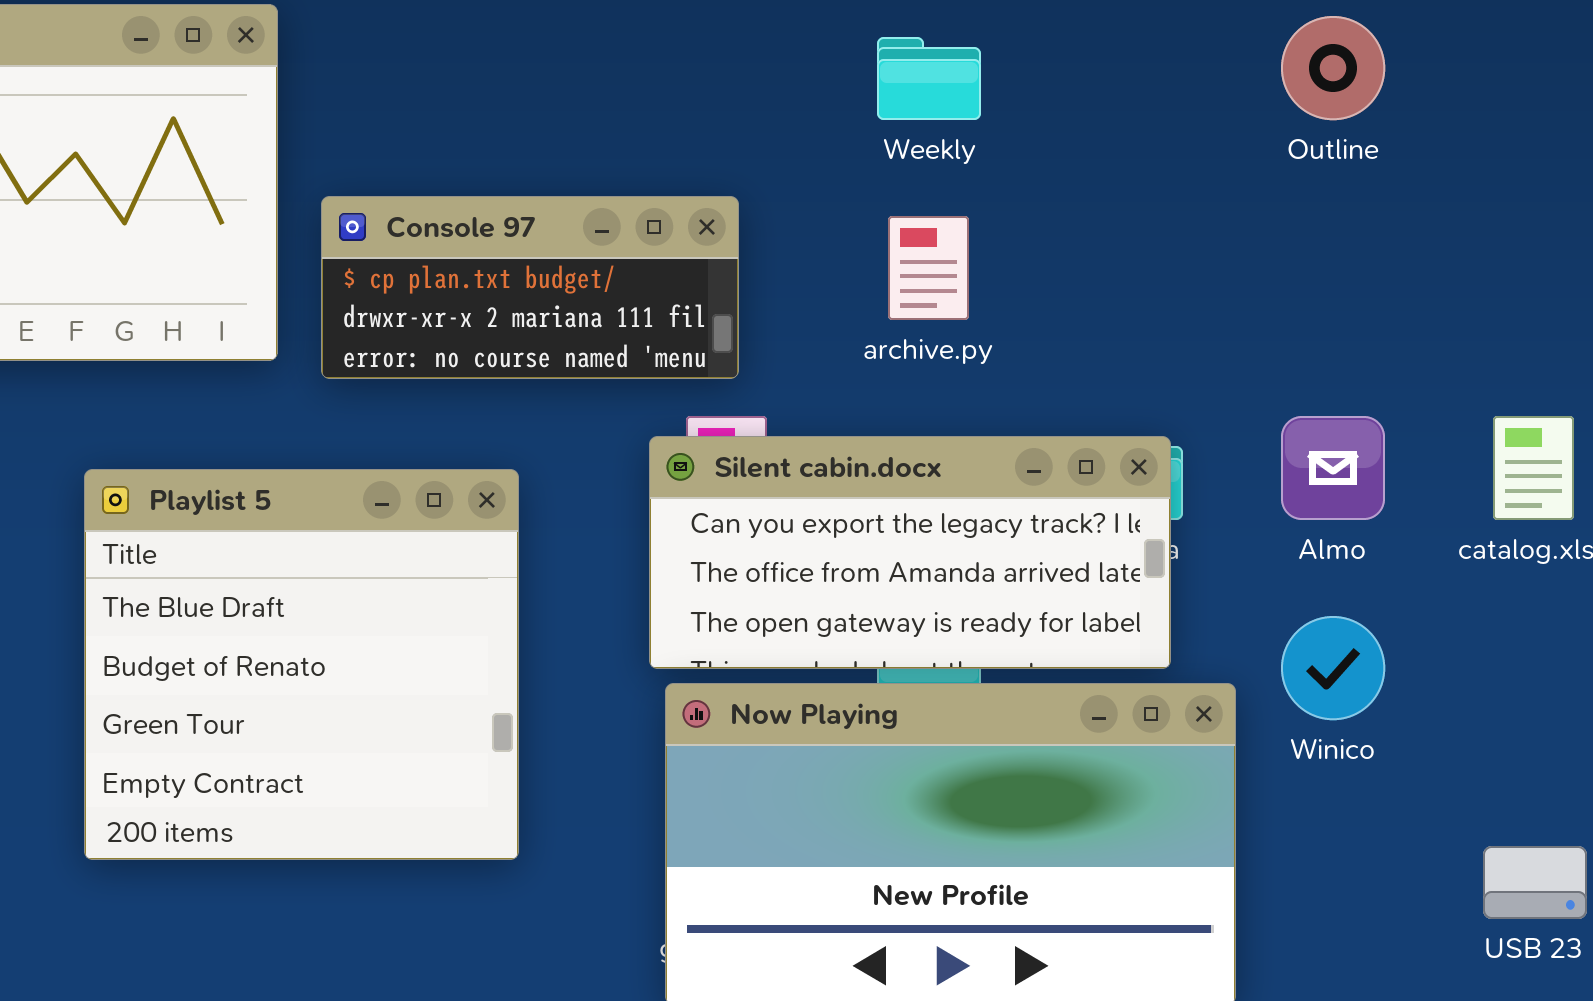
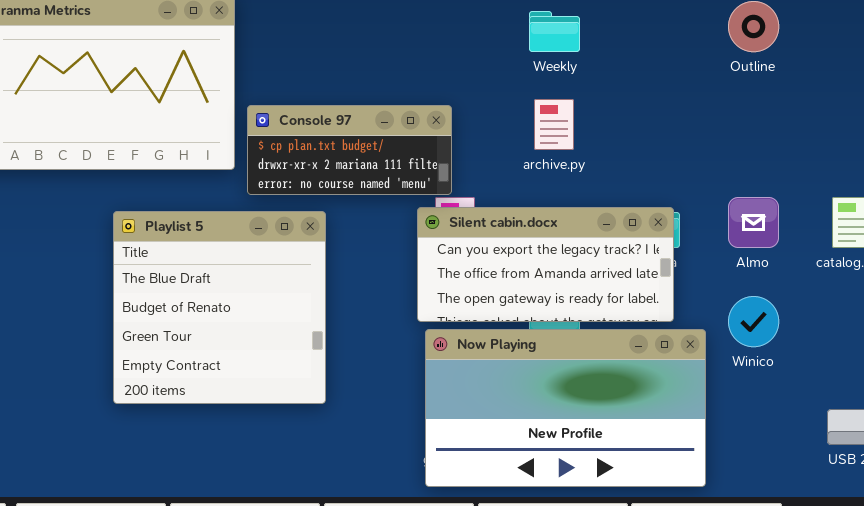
Console 97: [321,196,739,379] -> [247,105,452,195], moved
Playlist 5: [84,469,519,860] -> [113,211,326,404], moved

